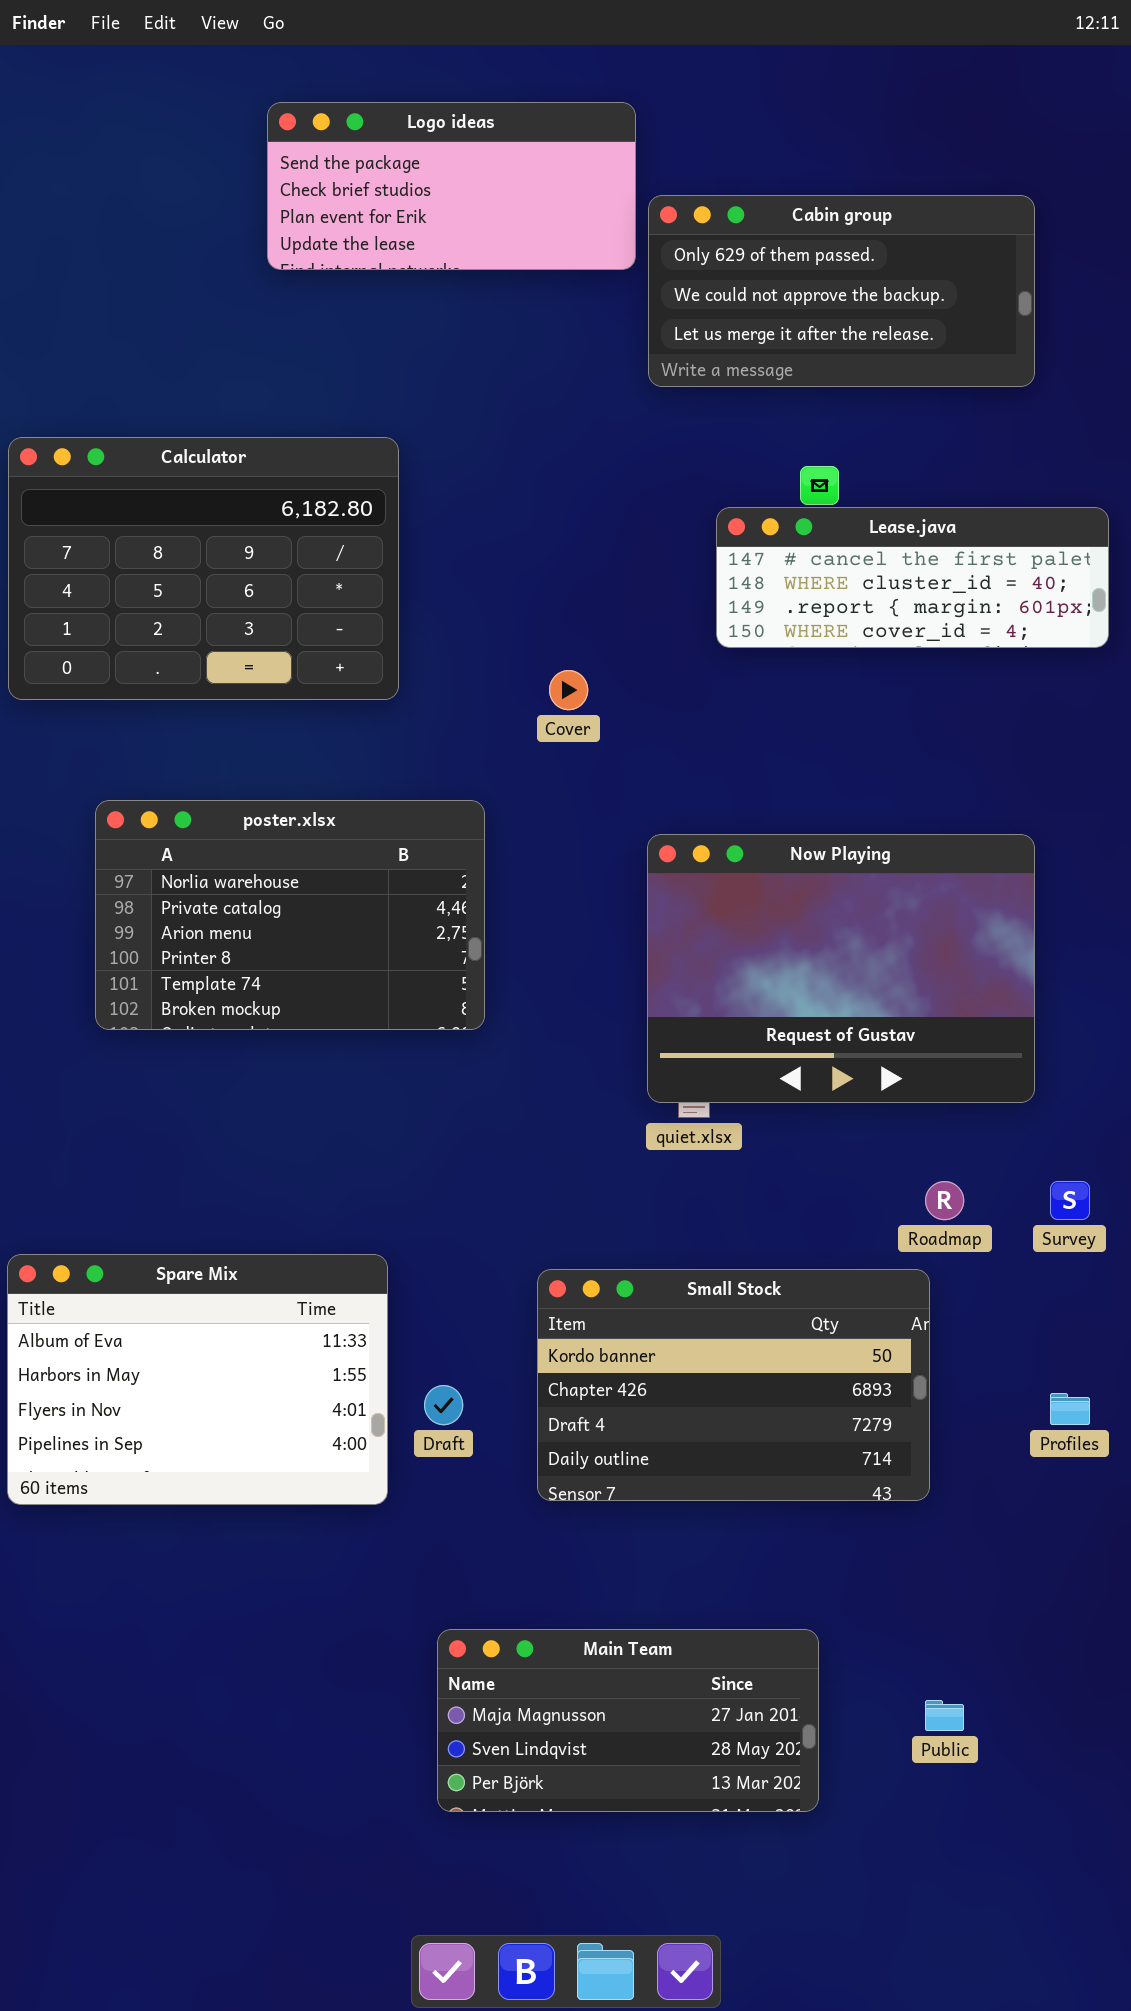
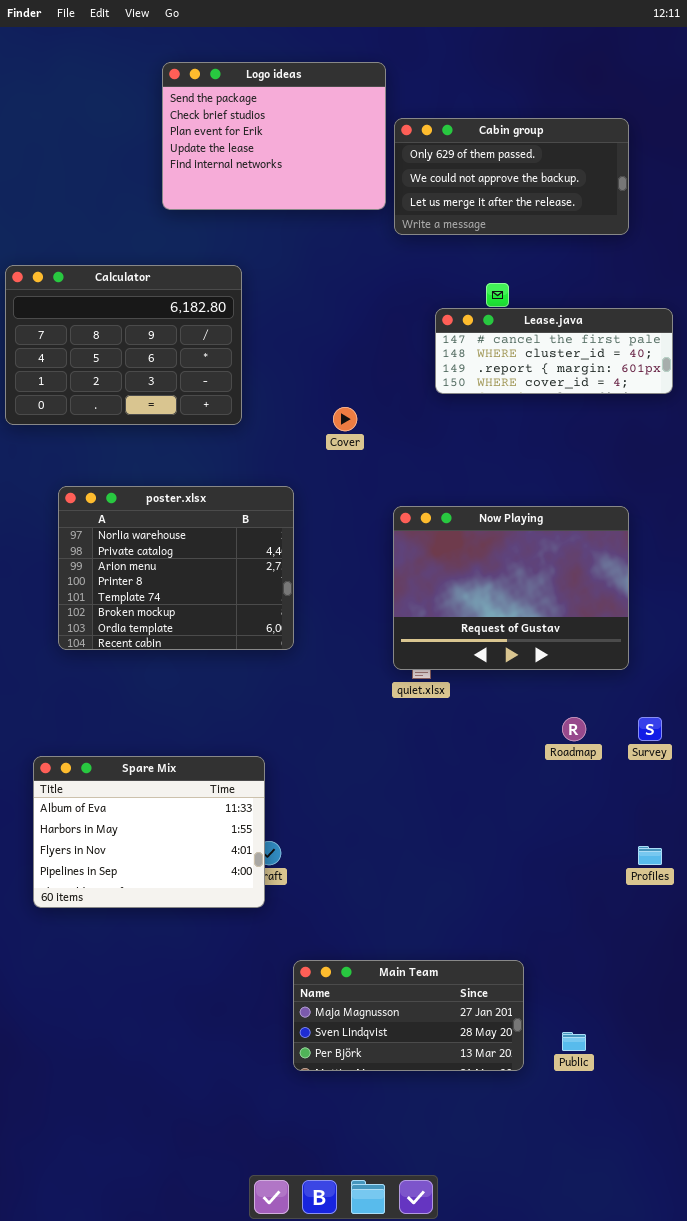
Logo ideas: [267,102,636,270] -> [162,62,386,210], resized
poster.xlsx: [95,800,485,1030] -> [58,486,294,650], resized
Spare Mix: [7,1254,388,1505] -> [33,756,265,908], moved
Small Stock: [537,1269,930,1501] -> none, closed
Main Team: [437,1629,819,1812] -> [293,960,524,1071], moved

